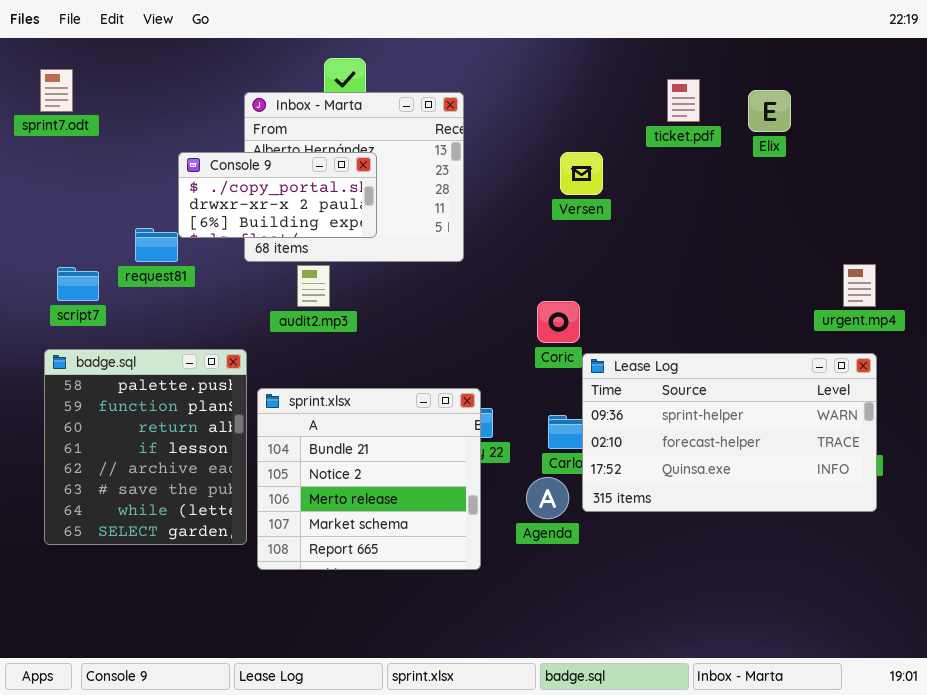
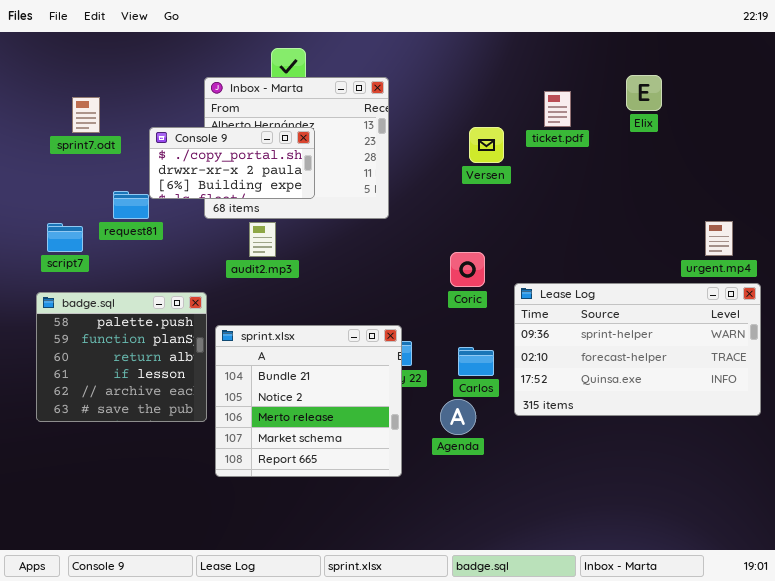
sprint7.odt: [40,69,73,112] -> [72,97,100,133], moved
ticket.pdf: [667,79,700,122] -> [544,91,571,127], moved
badge.sql: [44,349,247,545] -> [36,292,207,422], resized
Lease Log: [582,353,877,512] -> [514,283,761,416], moved

